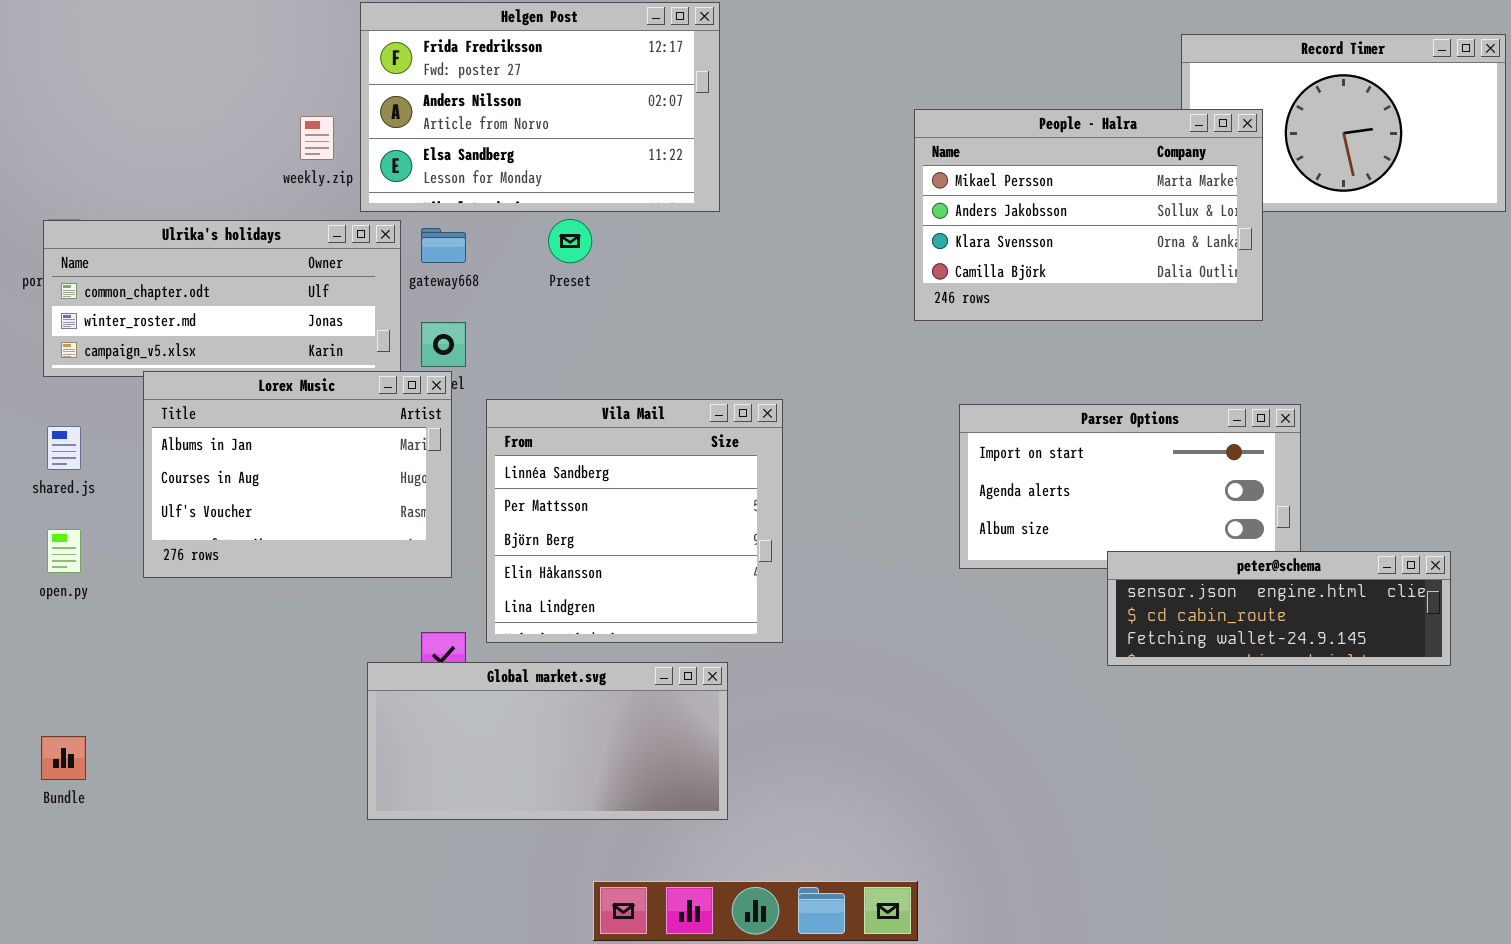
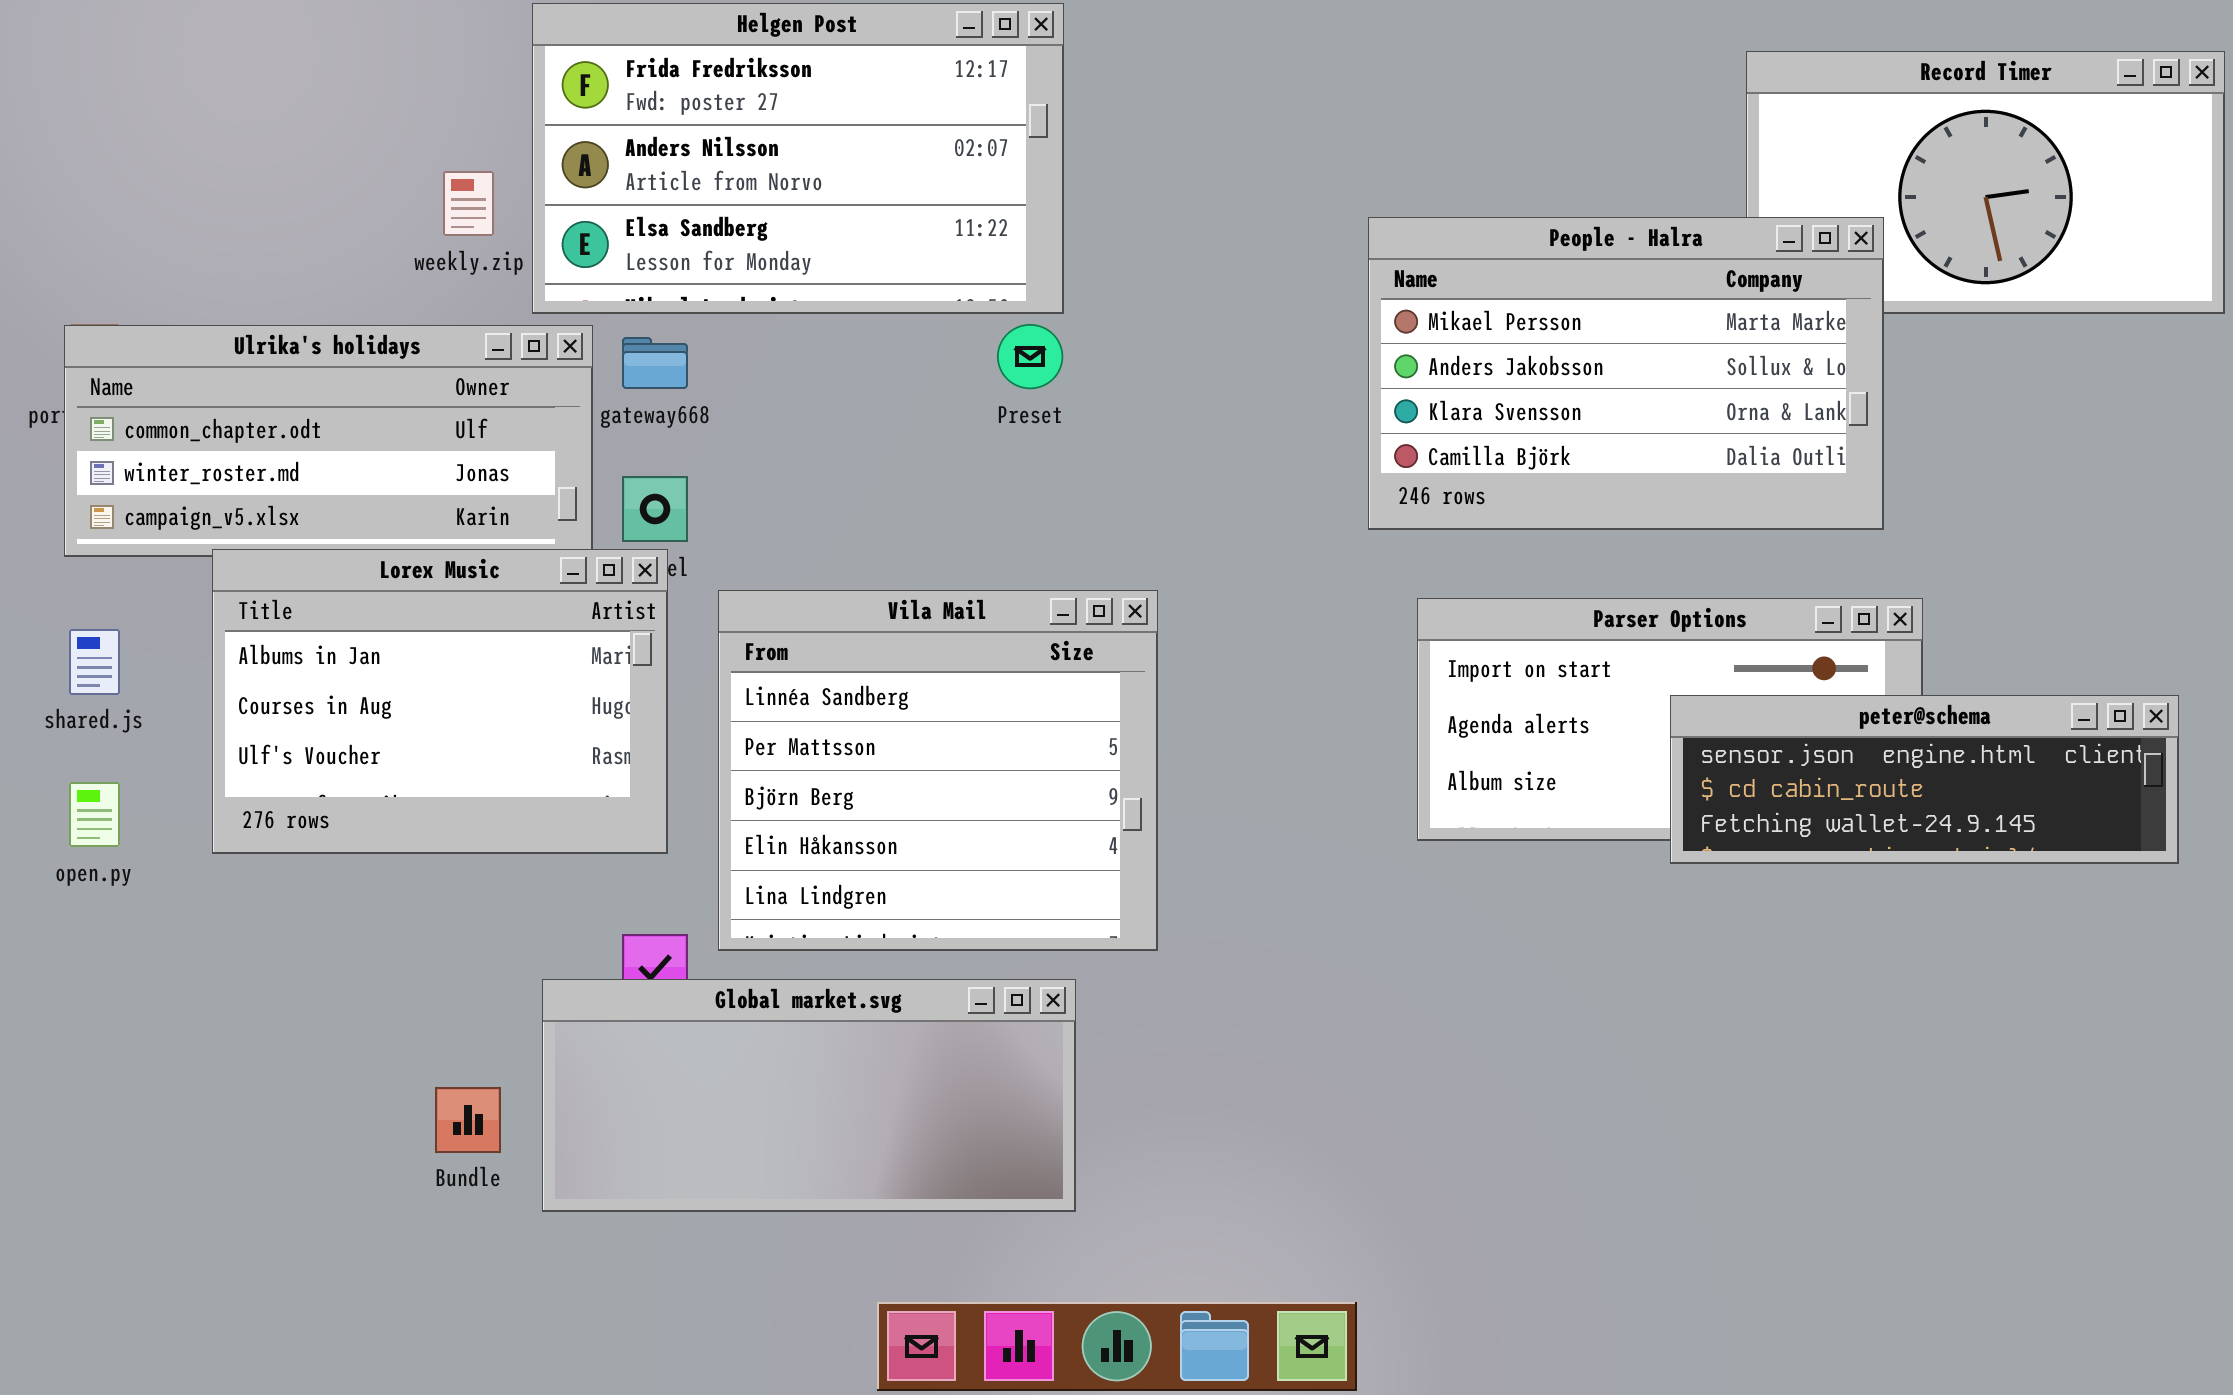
People - Halra: [914,109,1263,321] -> [1368,217,1884,530], moved
Preset: [548,219,592,263] -> [997,324,1063,389], moved
peter@schema: [1107,551,1451,666] -> [1670,695,2179,864], moved
Bundle: [41,736,86,780] -> [435,1087,501,1153], moved

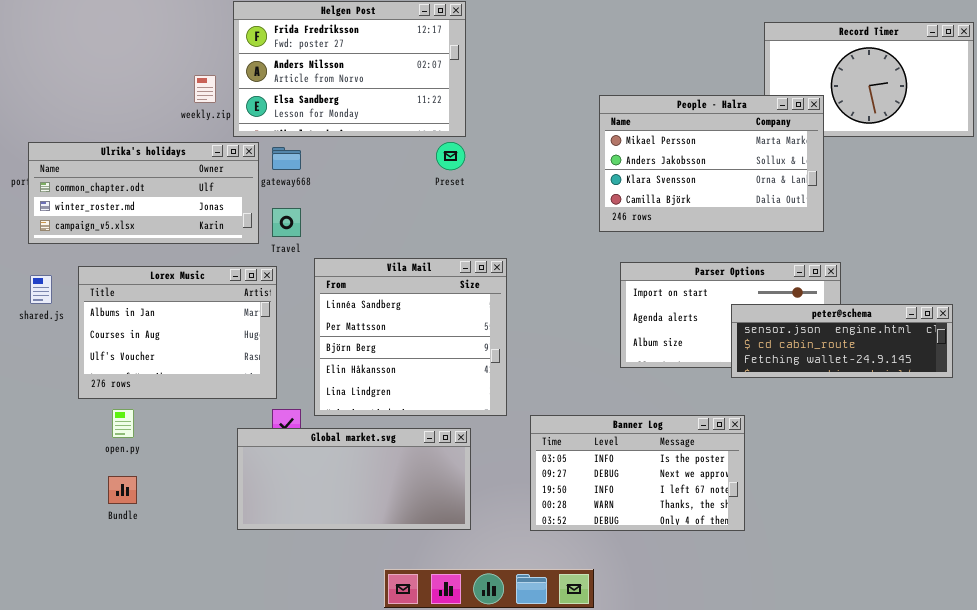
Lorex Music: [212,549,668,854] -> [78,266,277,399], moved
open.py: [69,782,120,847] -> [112,409,134,438], moved
Banner Log: none -> [530,415,745,531], opened
Bundle: [435,1087,501,1153] -> [108,476,137,504], moved

